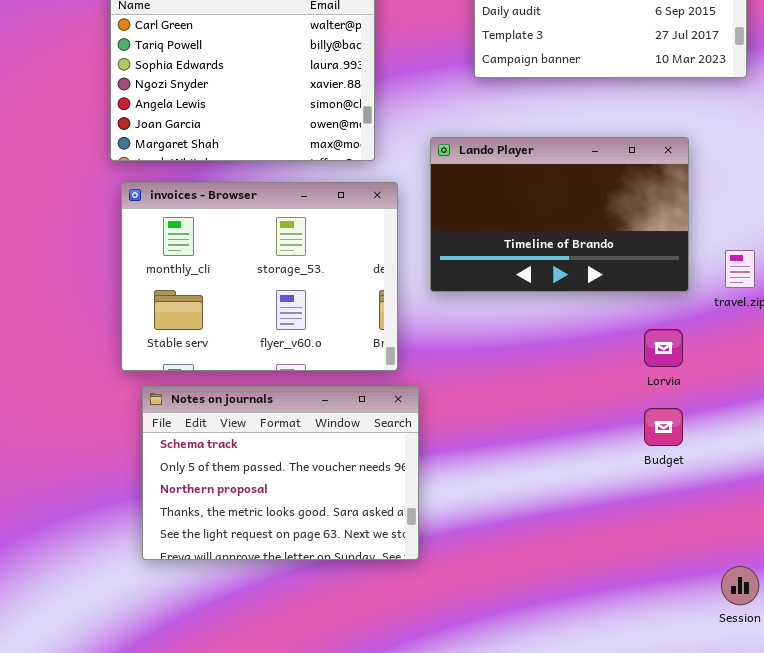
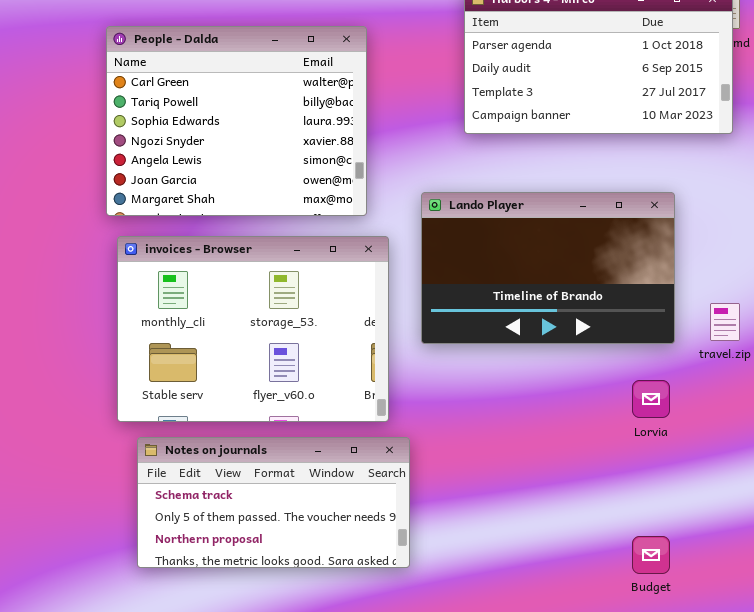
Notes on journals: [142,386,419,560] -> [137,437,410,568], resized
Budget: [644,408,683,446] -> [632,536,670,574], moved

